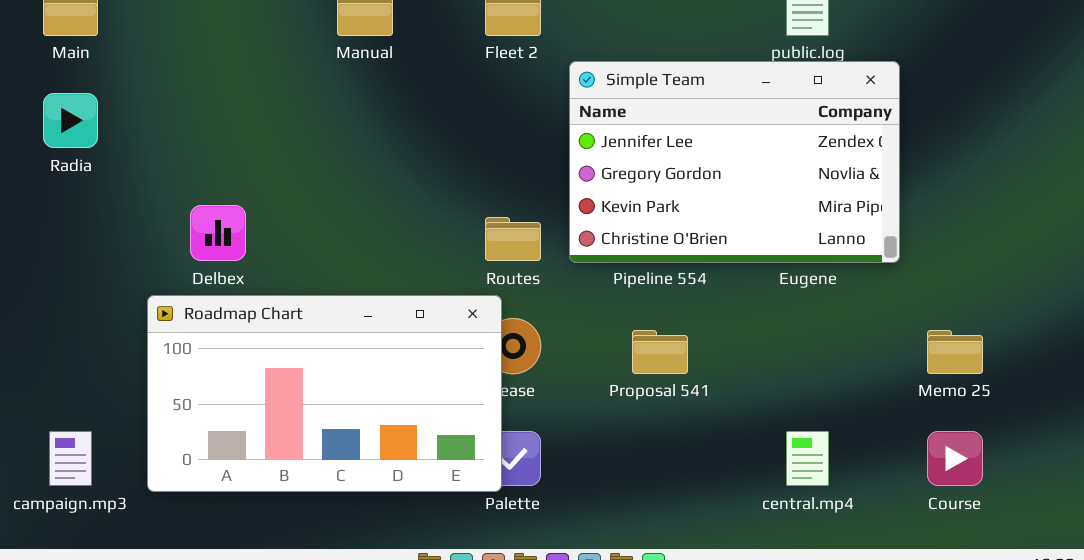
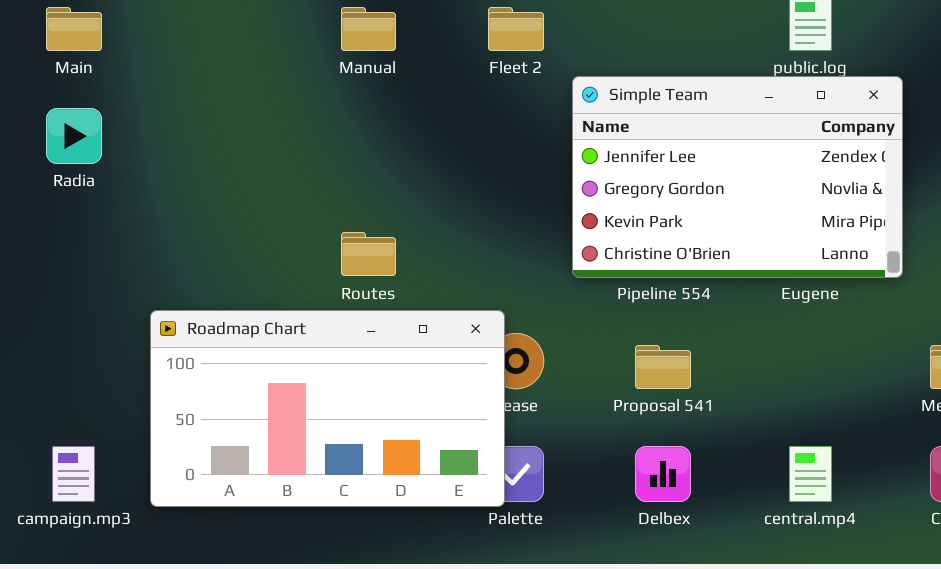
Delbex: [190,205,246,261] -> [635,446,691,502], moved
Routes: [485,217,541,261] -> [341,232,396,276], moved

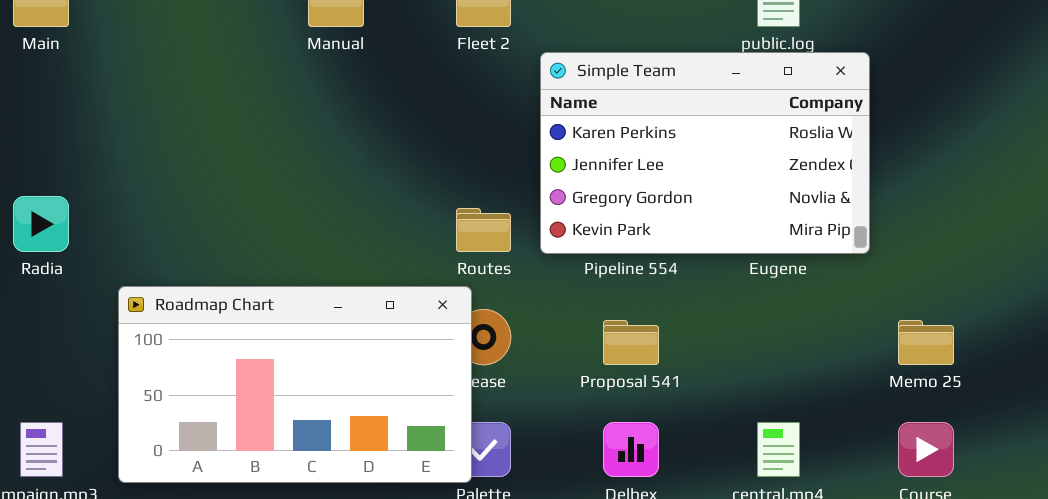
Simple Team: [572,76,903,278] -> [540,52,870,254], scrolled up 1 row
Radia: [46,108,102,164] -> [13,196,69,252], moved
Routes: [341,232,396,276] -> [456,208,511,252], moved

